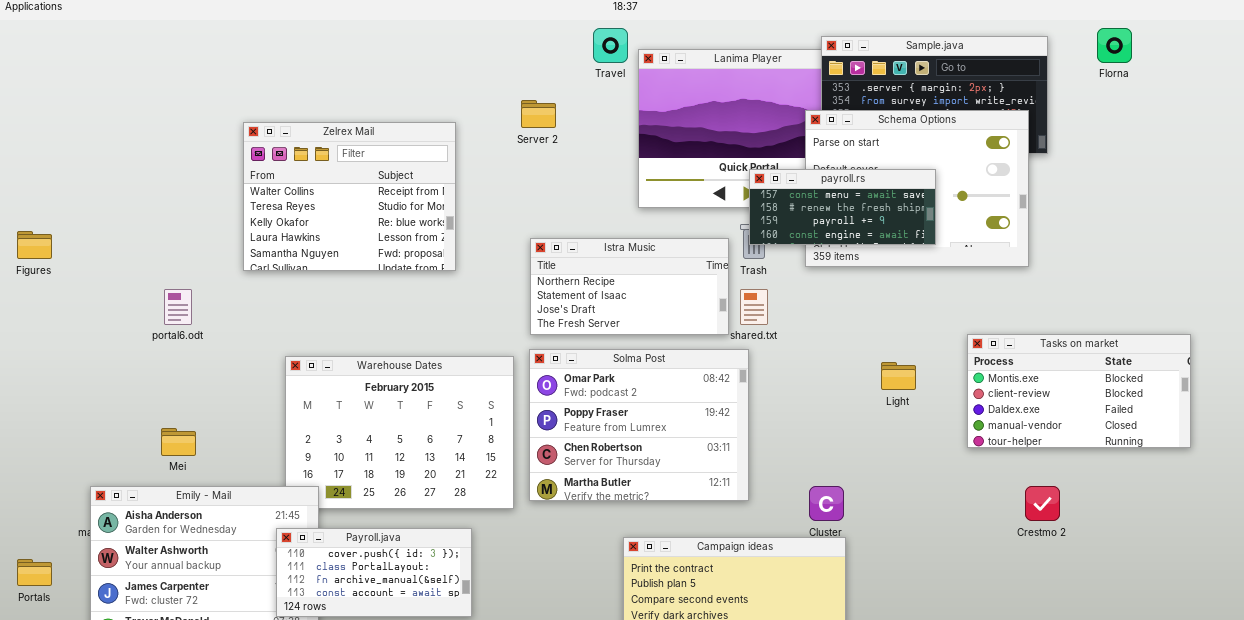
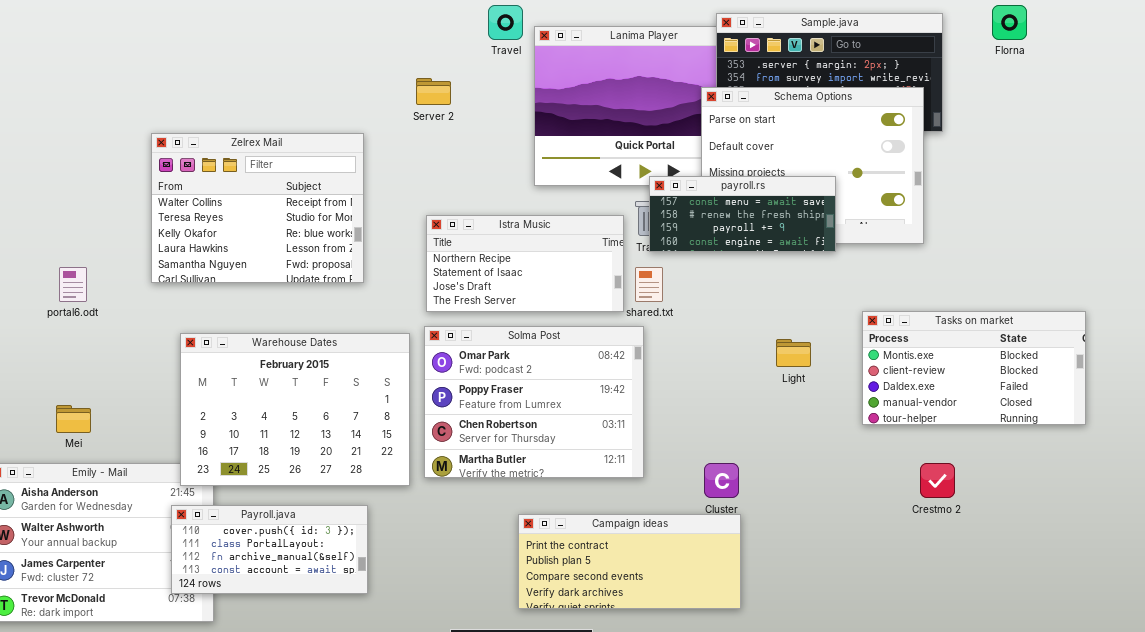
Zelrex Mail: [243,122,456,271] -> [151,133,364,283], moved
payroll.rs: [749,169,936,245] -> [649,176,836,252], moved
Warehouse Dates: [285,356,514,509] -> [180,333,410,486], raised

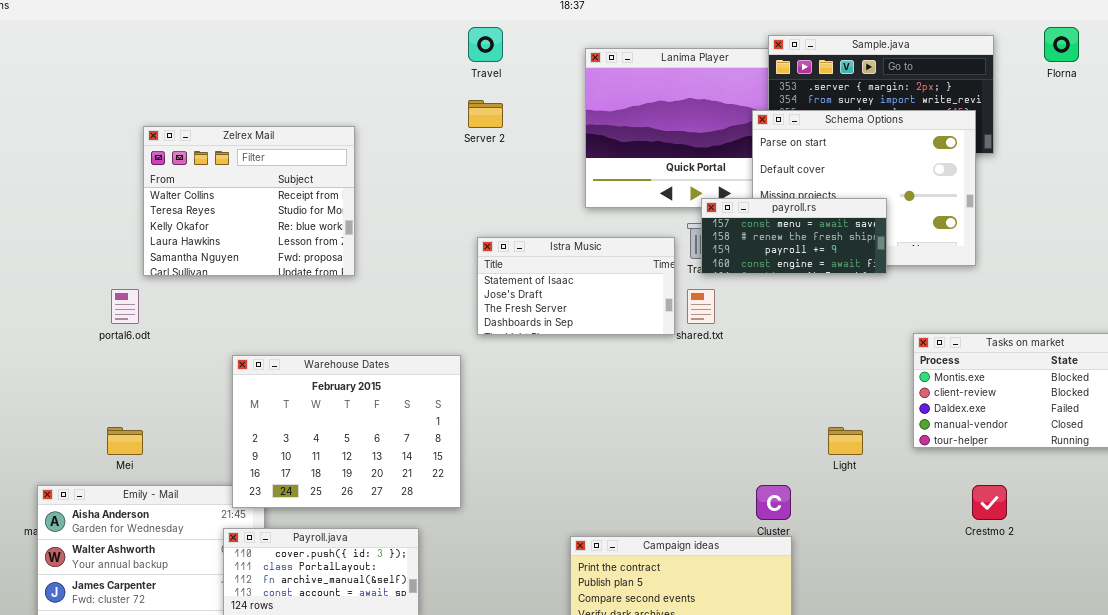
Travel: [488,5,523,40] -> [468,27,503,62], moved
Zelrex Mail: [151,133,364,283] -> [143,126,355,276], moved
Istra Music: [426,215,624,312] -> [477,237,675,335], scrolled down 1 row
Solma Post: [424,326,644,478] -> none, closed
Light: [776,339,811,367] -> [828,427,863,455], moved

